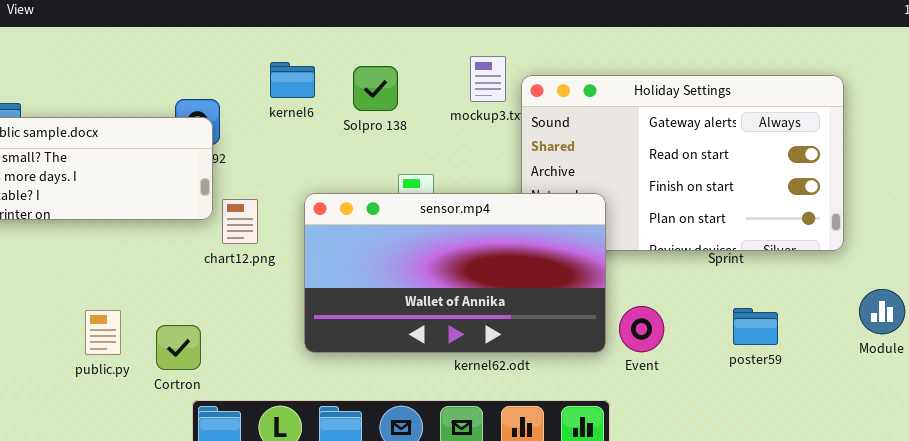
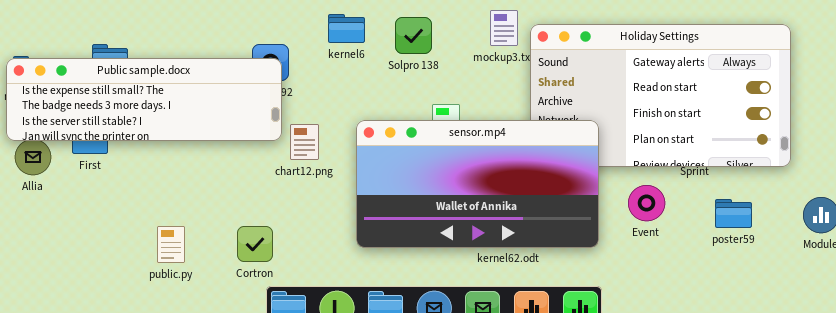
Event: [619,306,664,352] -> [628,185,665,221], moved
poster59: [733,308,778,345] -> [715,199,752,228], moved
public.py: [85,310,121,355] -> [157,226,185,263], moved

